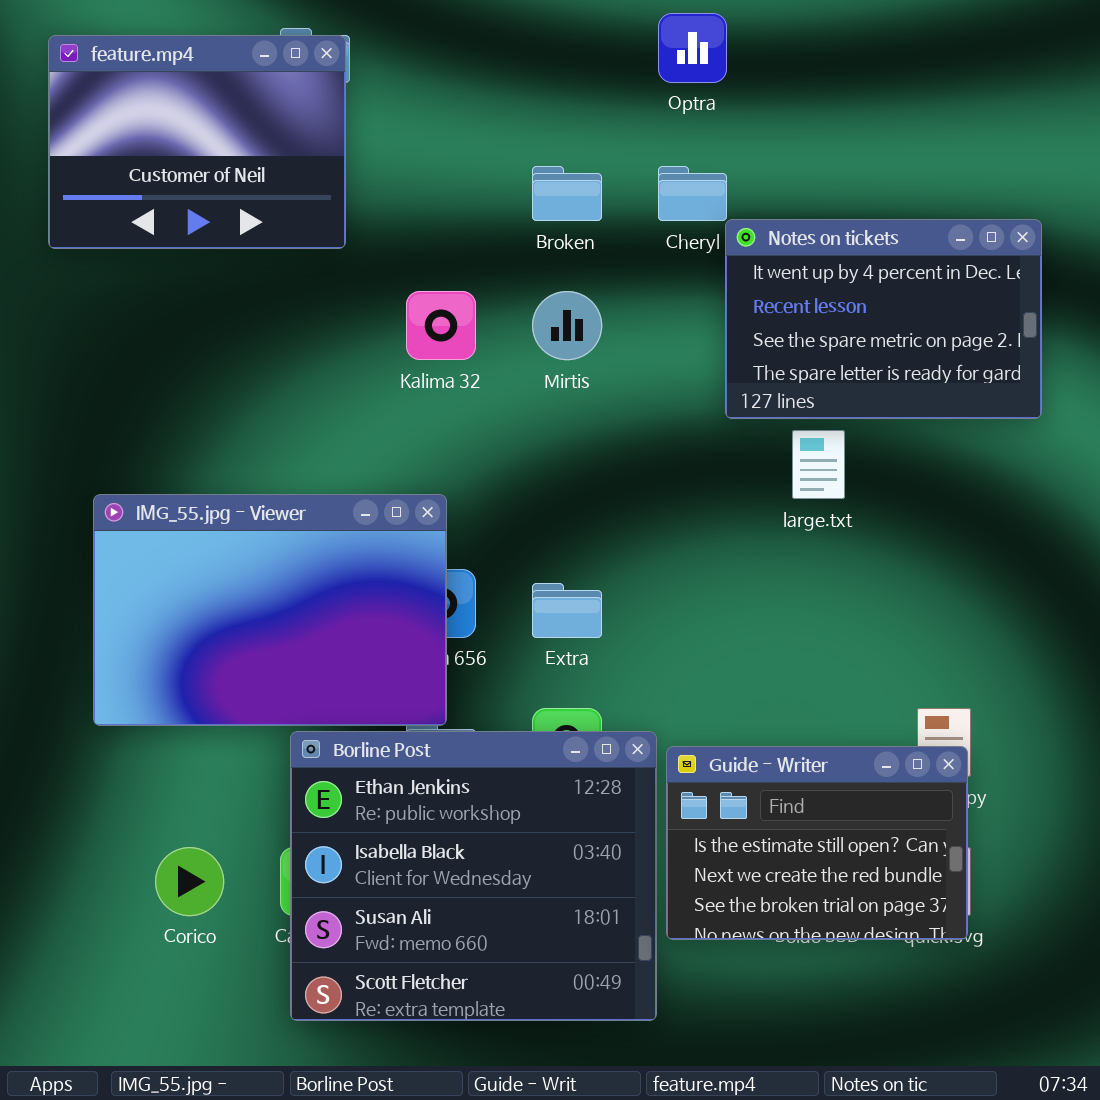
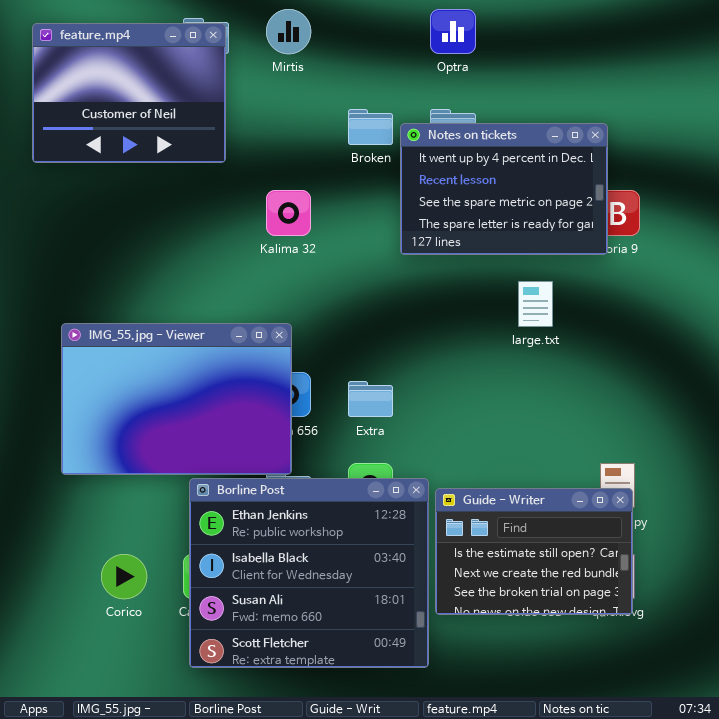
Notes on tickets: [725,219,1042,419] -> [400,123,608,255], moved
Mirtis: [532,291,602,360] -> [266,9,311,54], moved

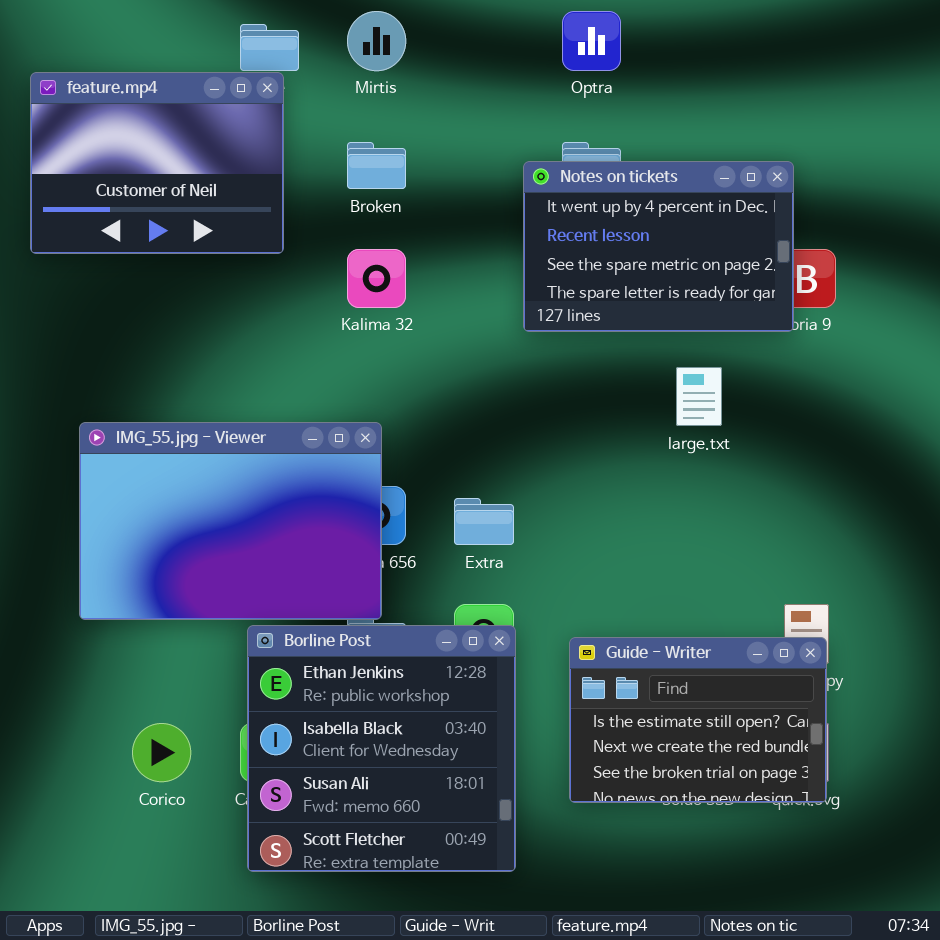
feature.mp4: [32,23,226,163] -> [30,72,284,254], moved
Broken: [348,109,393,145] -> [347,142,406,189], moved
Borline Post: [189,478,429,668] -> [247,625,516,872], resized

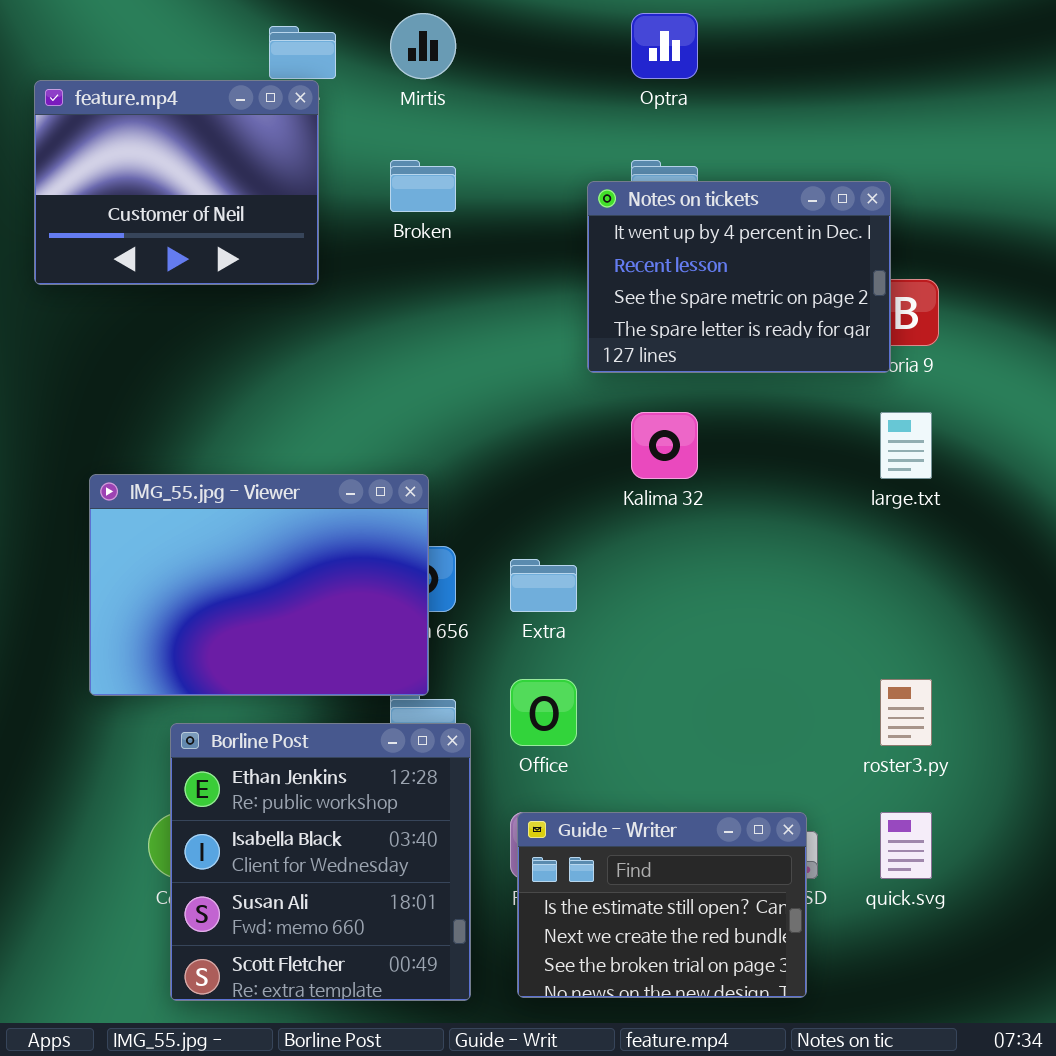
Kalima 32: [347,249,406,308] -> [631,412,698,479], moved
large.txt: [676,367,722,426] -> [880,412,932,479], moved
Borline Post: [247,625,516,872] -> [170,723,471,1001], moved
Guide - Writer: [569,637,827,803] -> [517,812,807,998], moved

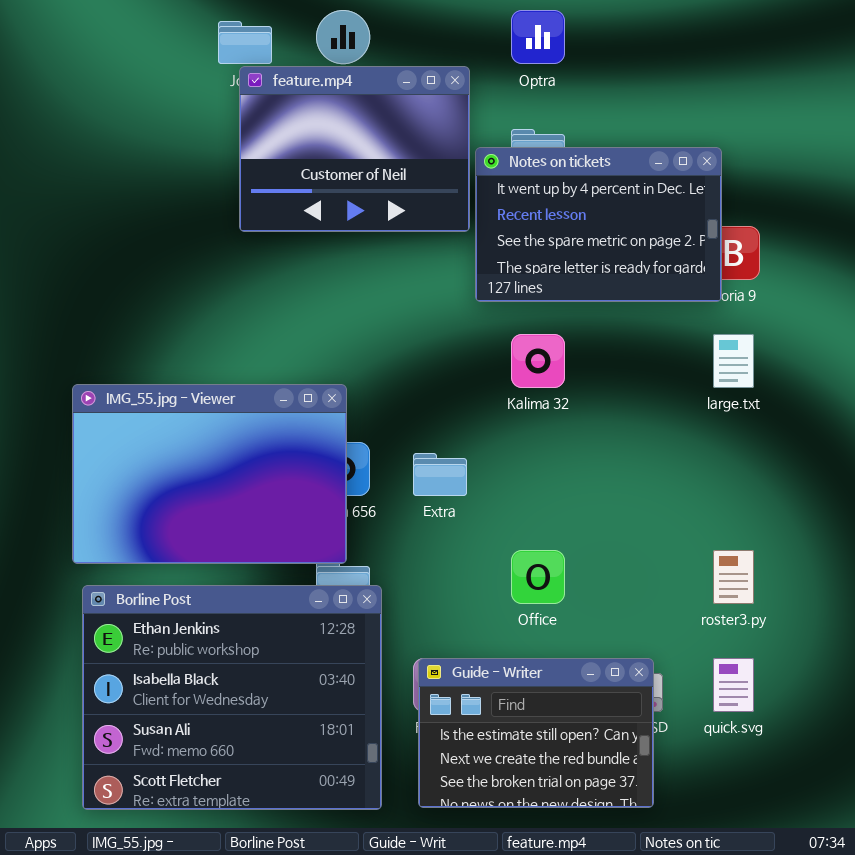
feature.mp4: [34,80,319,285] -> [239,66,470,232], moved
Office: [510,679,577,746] -> [511,550,565,604], moved
Borline Post: [170,723,471,1001] -> [82,585,382,810], resized

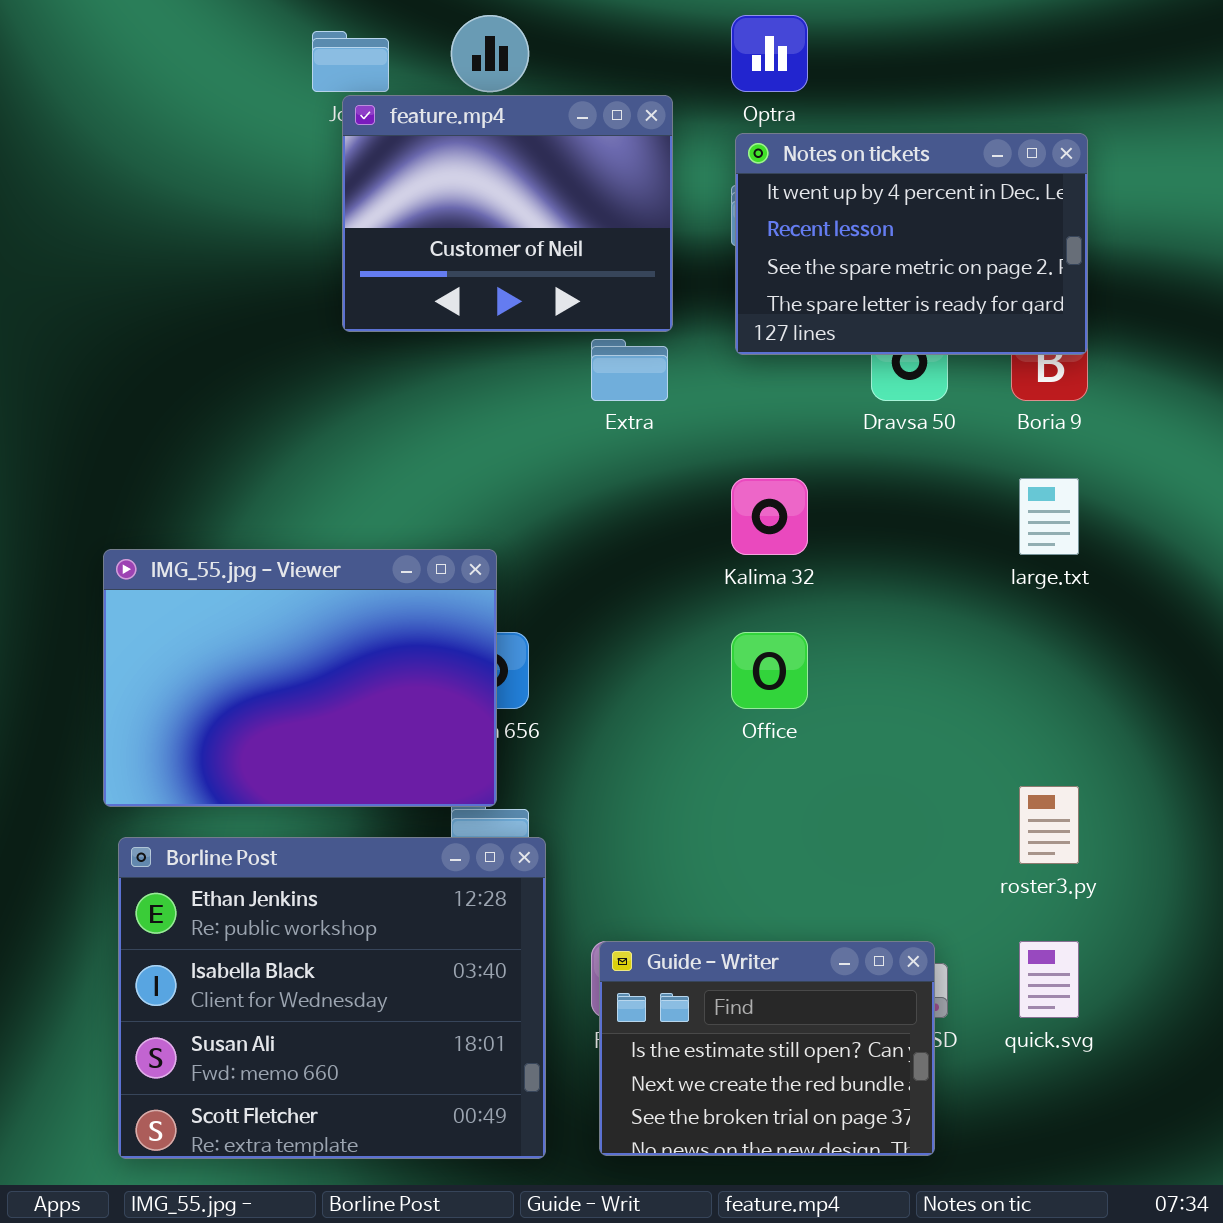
Notes on tickets: [475,147,722,302] -> [735,133,1088,355], moved
Extra: [413,453,467,496] -> [591,339,668,401], moved
Office: [511,550,565,604] -> [731,632,808,709], moved

